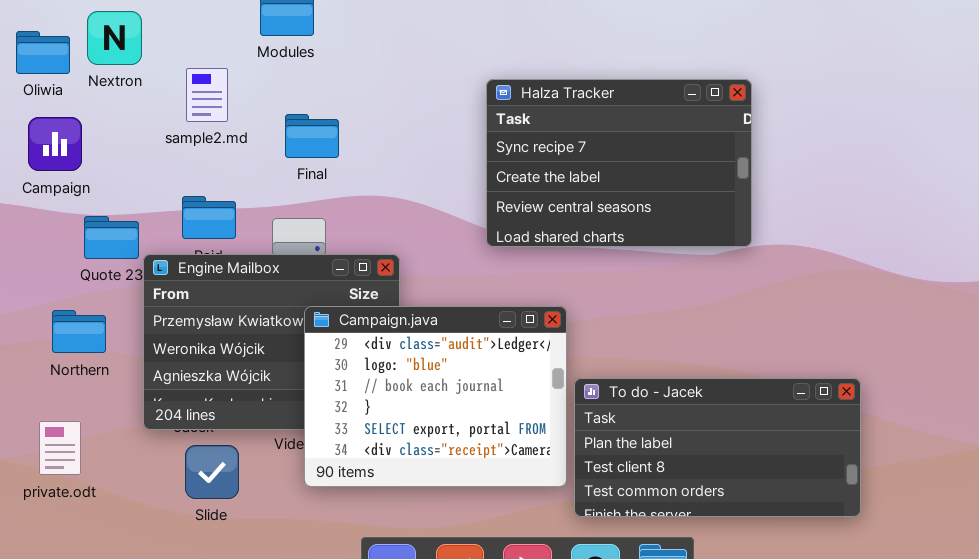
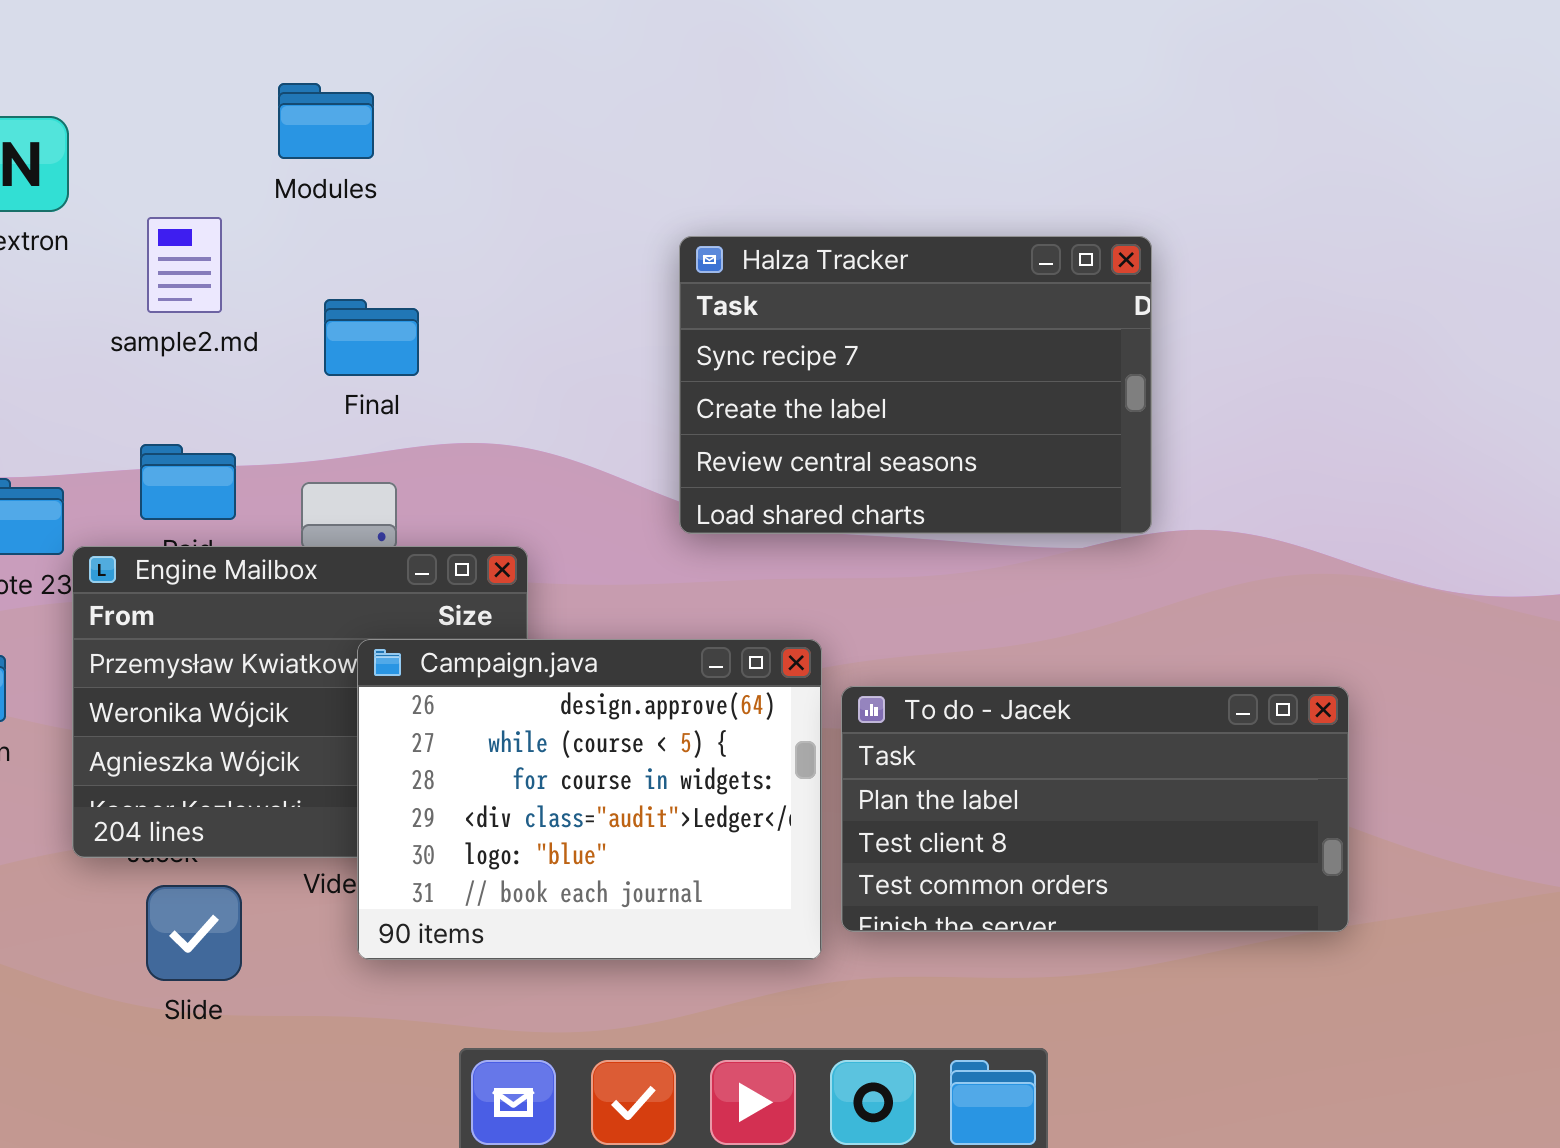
Campaign.java: [304,306,567,487] -> [357,639,822,960], scrolled up 3 rows
To do - Jacek: [574,378,861,517] -> [841,686,1349,932], moved

